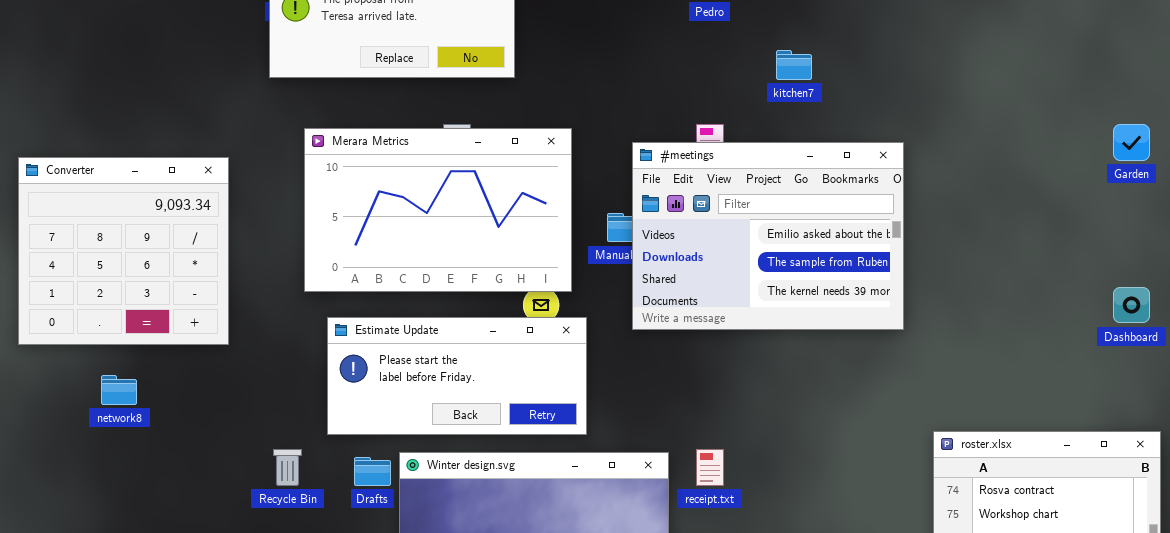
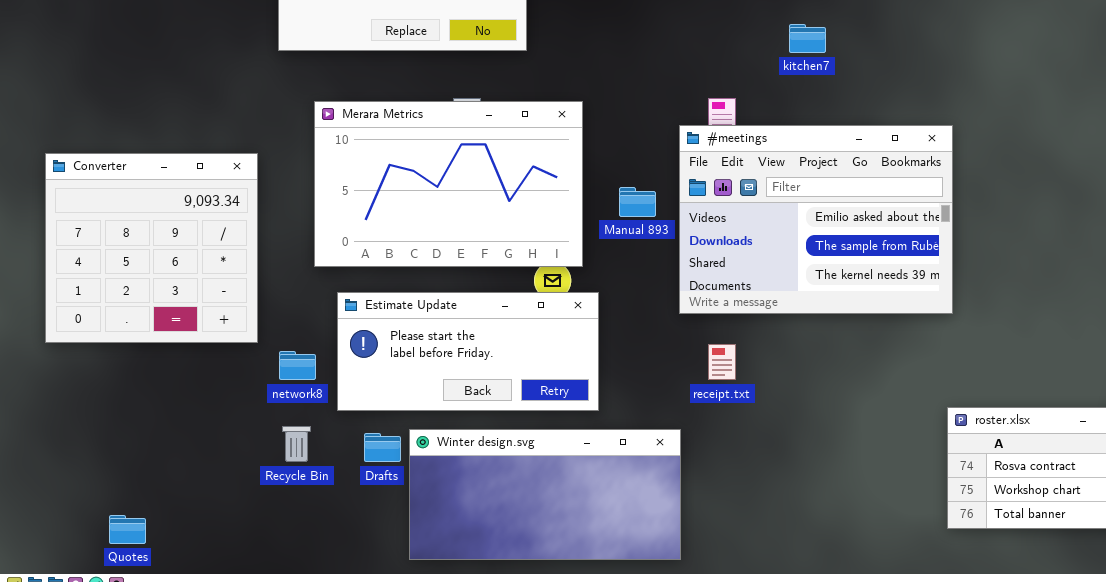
#meetings: [632,142,904,330] -> [679,125,953,314], moved
Converter: [18,157,229,345] -> [45,153,258,343], moved
network8: [101,375,137,405] -> [279,351,316,380], moved
receipt.txt: [696,449,724,486] -> [708,344,736,380], moved

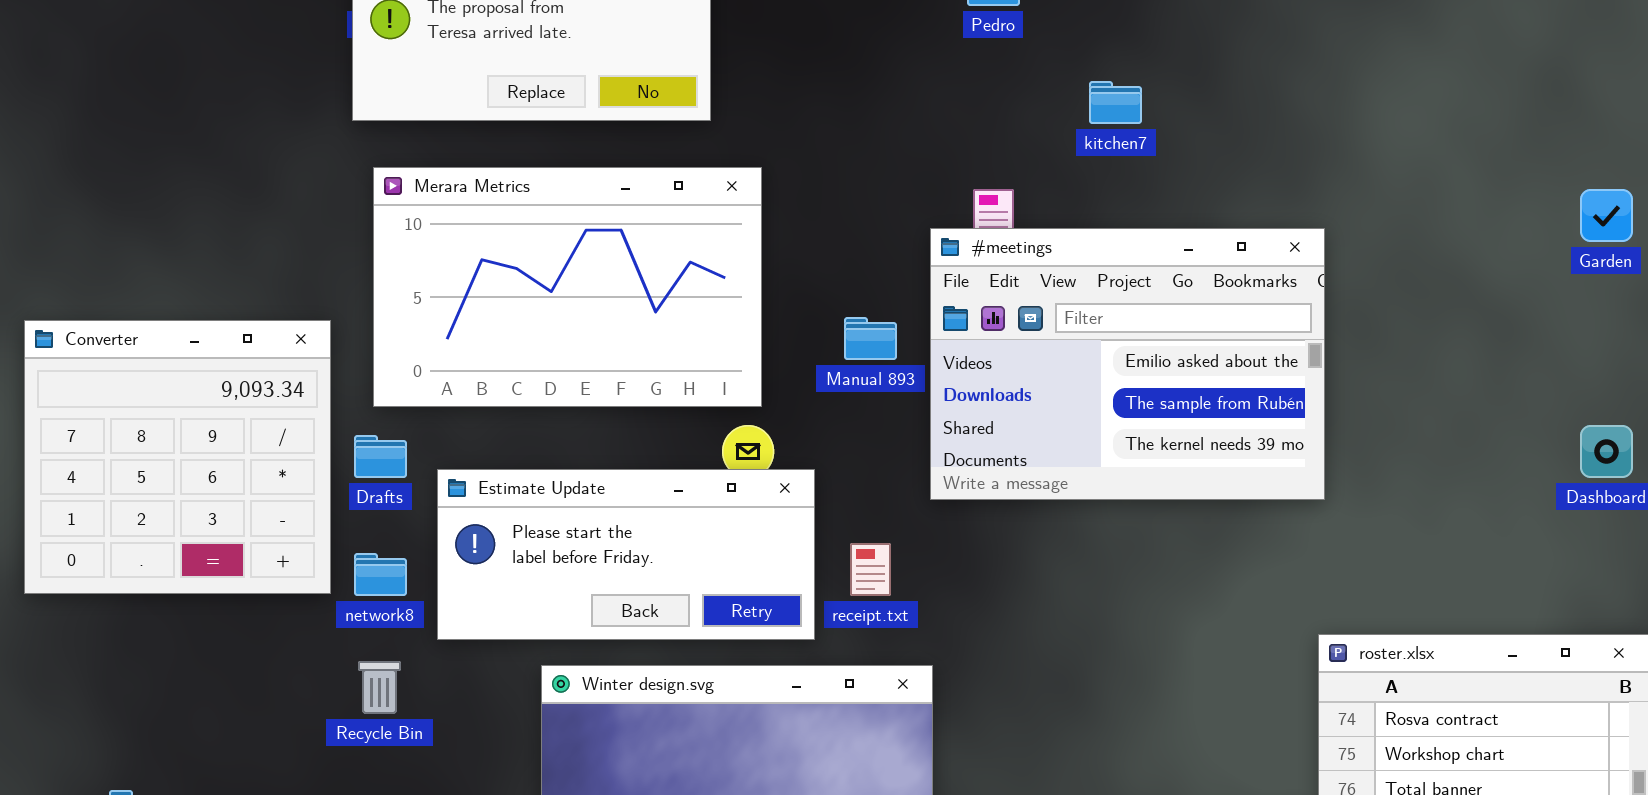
Merara Metrics: [314,101,583,267] -> [373,167,762,407], moved
Converter: [45,153,258,343] -> [24,320,331,594], moved
receipt.txt: [708,344,736,380] -> [850,543,891,596], moved
Drafts: [364,433,401,462] -> [354,435,407,478], moved

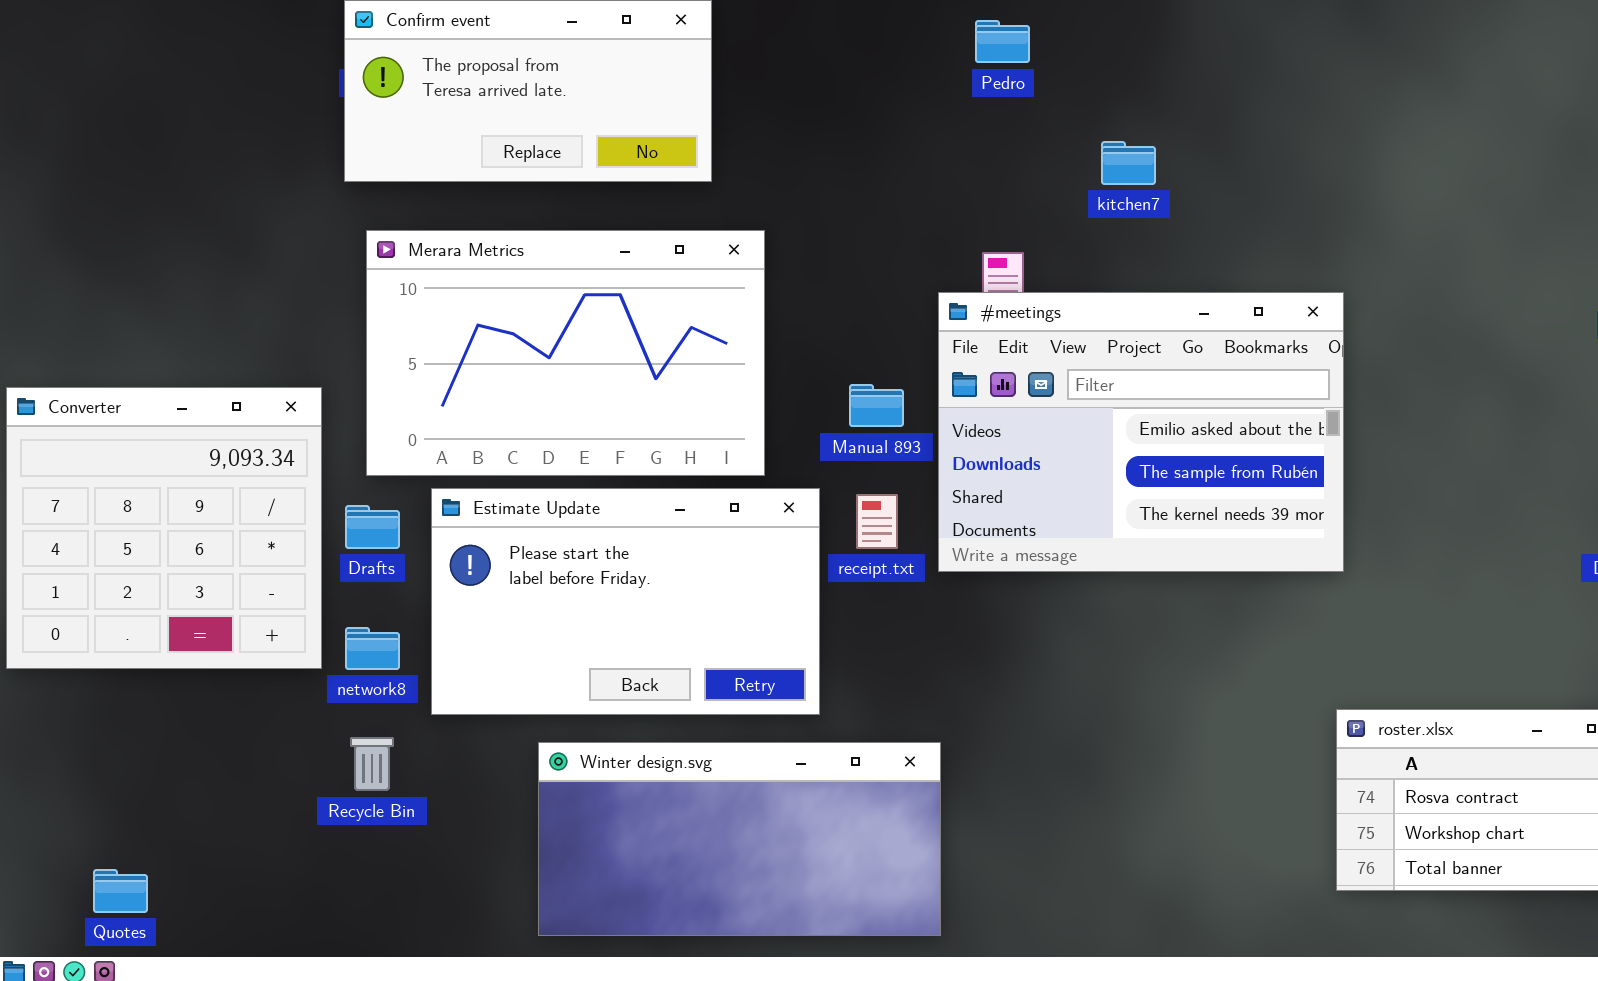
Estimate Update: [437,469,815,640] -> [431,488,820,715], resized
receipt.txt: [850,543,891,596] -> [856,494,898,549], moved

